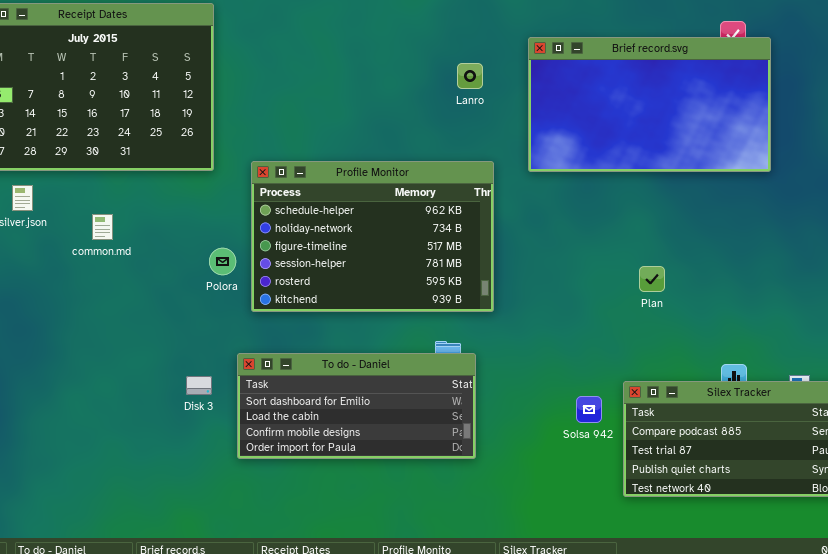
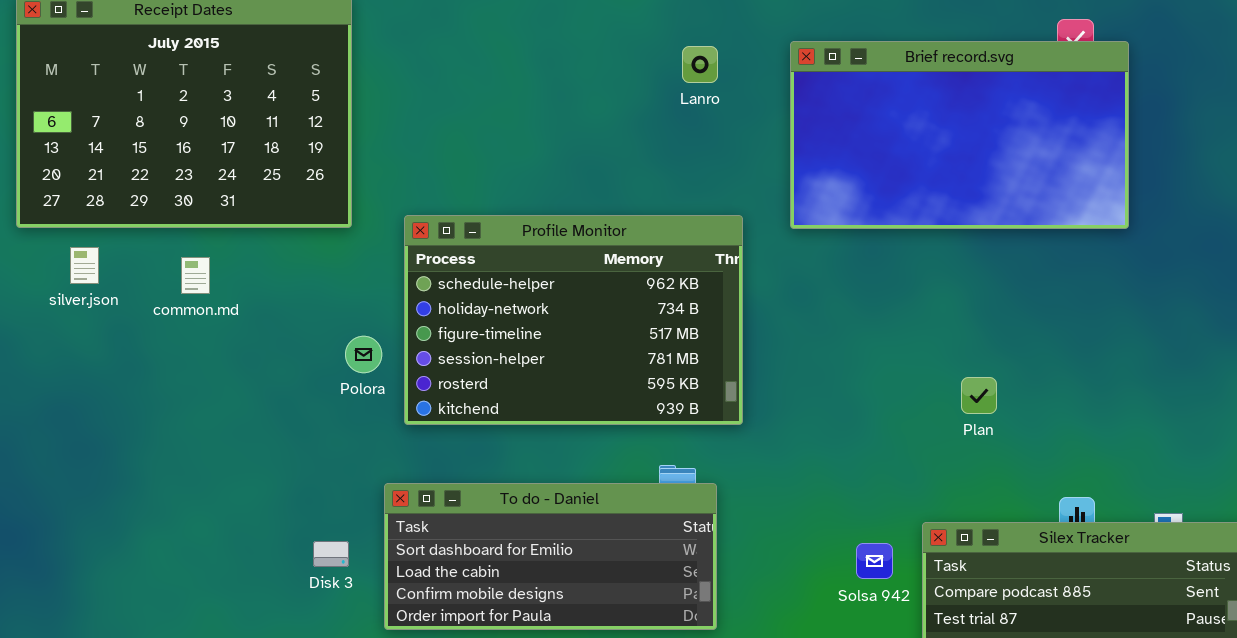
Lanro: [457,63,483,89] -> [682,46,718,83], moved
common.md: [92,214,113,240] -> [181,257,210,294], moved
Plan: [639,266,665,292] -> [961,377,997,414], moved
Disk 3: [186,376,212,395] -> [313,541,349,567], moved

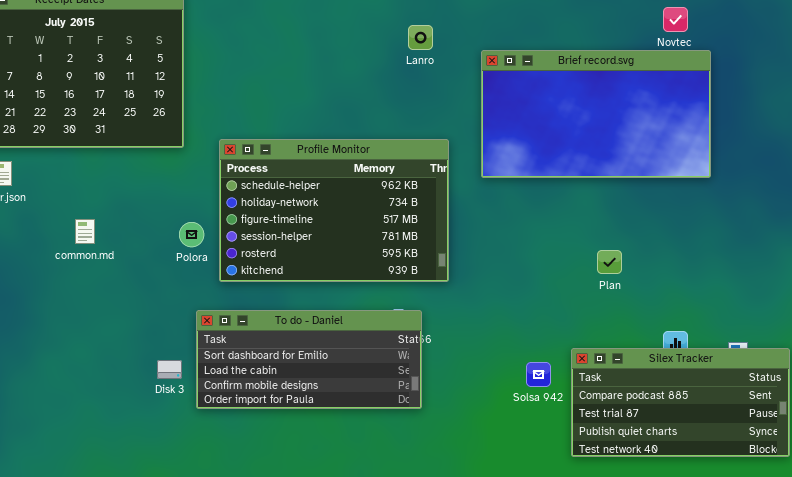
Brief record.svg: [790,41,1129,229] -> [481,50,711,178], moved
common.md: [181,257,210,294] -> [75,219,95,244], moved
To do - Daniel: [384,483,717,630] -> [196,310,422,409], moved

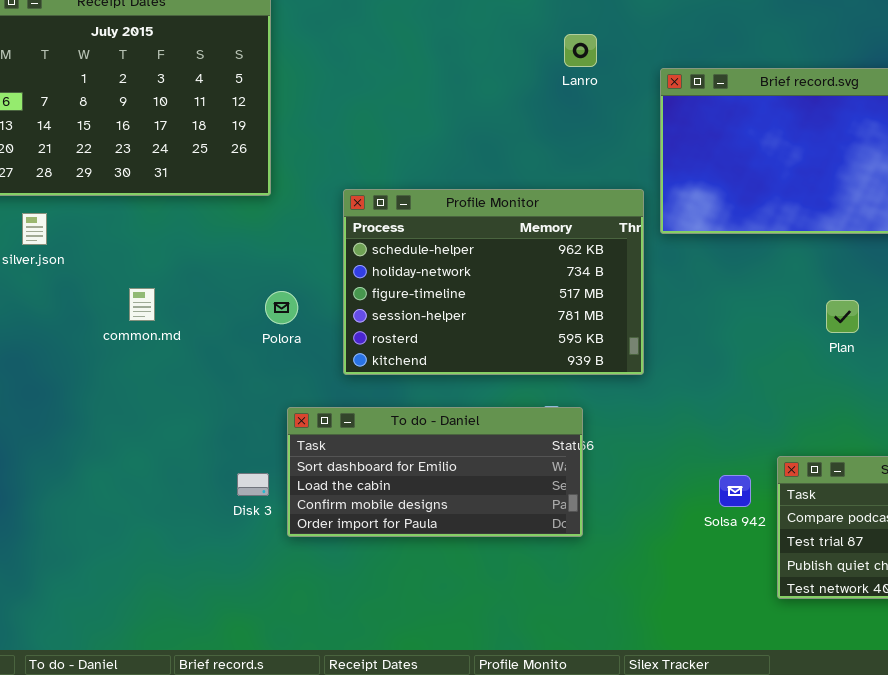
Profile Monitor: [219,139,449,282] -> [343,189,644,375], moved
Plan: [597,250,622,274] -> [826,300,859,333], moved

